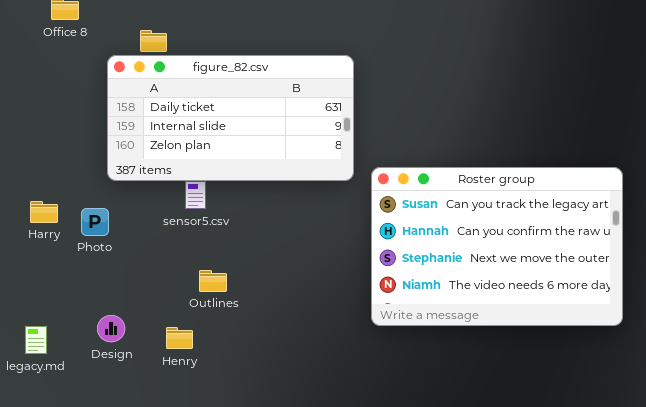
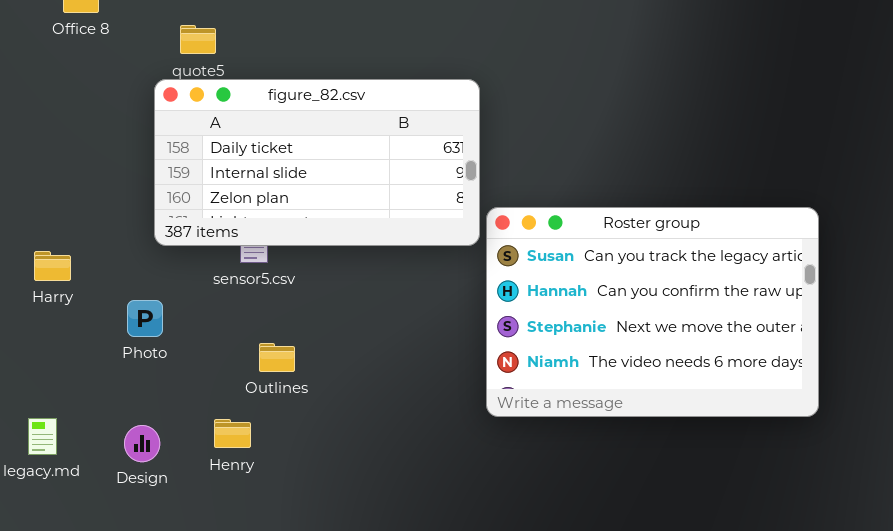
figure_82.csv: [107,55,354,181] -> [154,79,480,246], moved
Photo: [81,208,109,236] -> [127,300,163,337], moved
Design: [97,315,125,342] -> [124,425,160,462], moved

